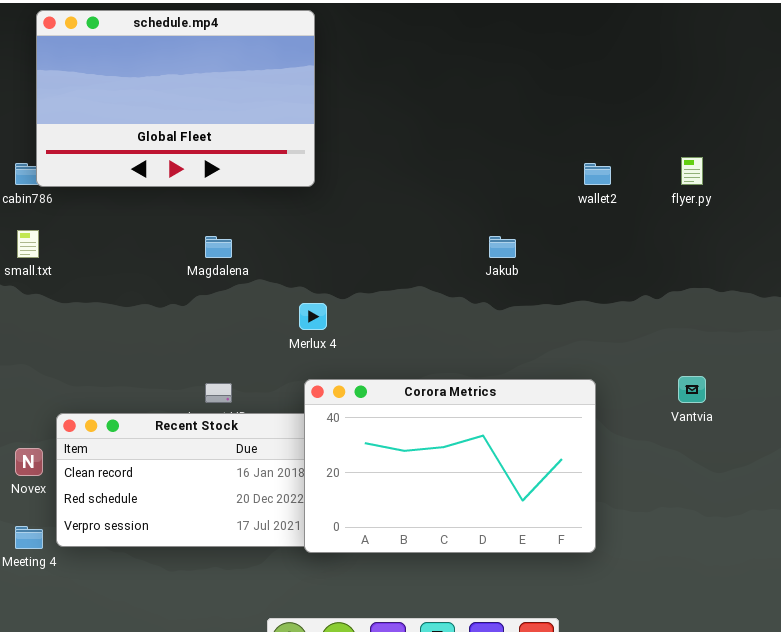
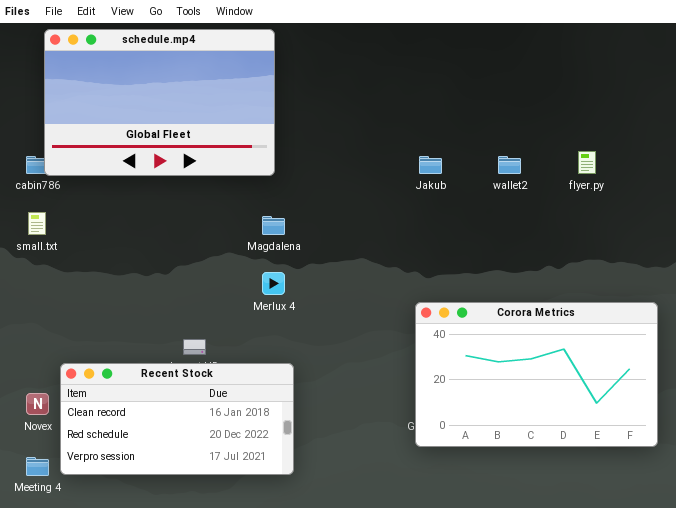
Magdalena: [205,236,232,258] -> [262,216,285,235], moved
Jakub: [489,236,516,258] -> [419,156,442,174], moved
Corora Metrics: [304,379,596,553] -> [415,302,658,447], moved

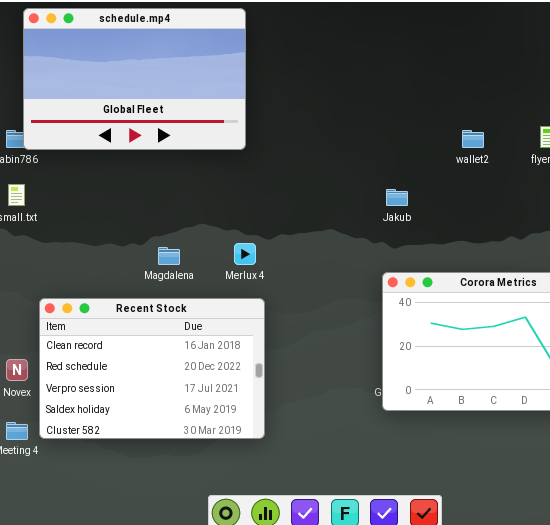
Jakub: [419,156,442,174] -> [386,189,408,206], moved
Magdalena: [262,216,285,235] -> [158,247,180,265], moved
Recent Stock: [60,363,294,475] -> [39,298,265,439], resized

